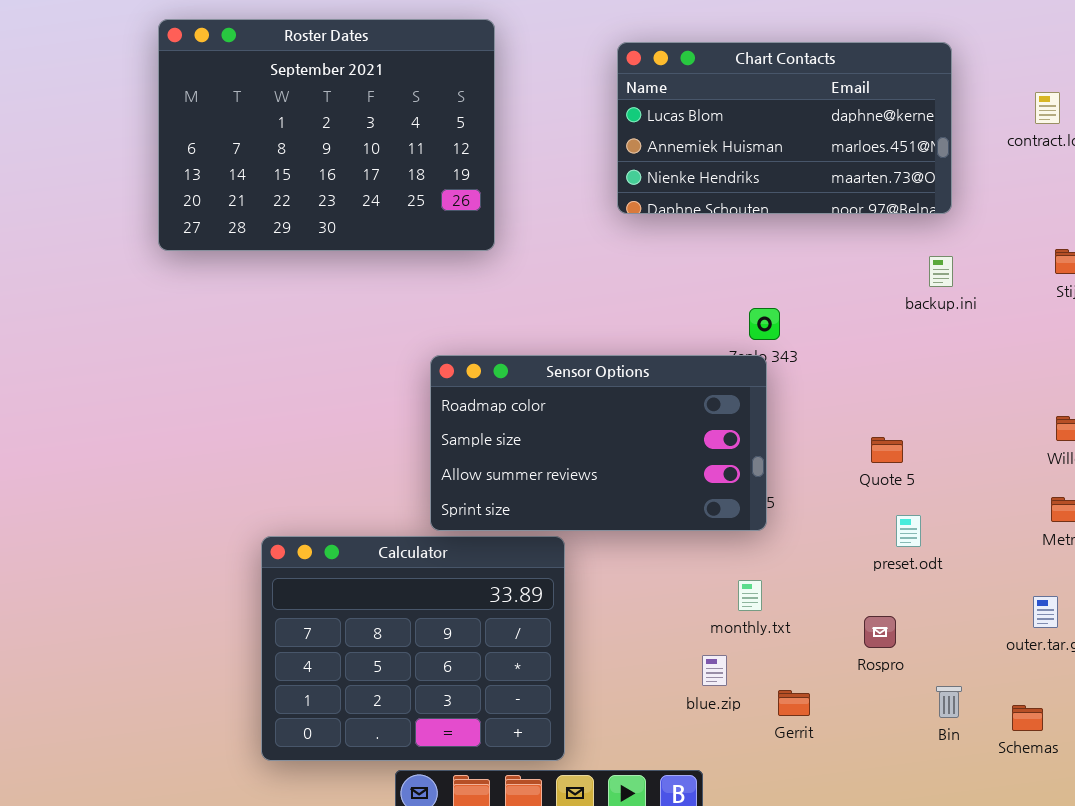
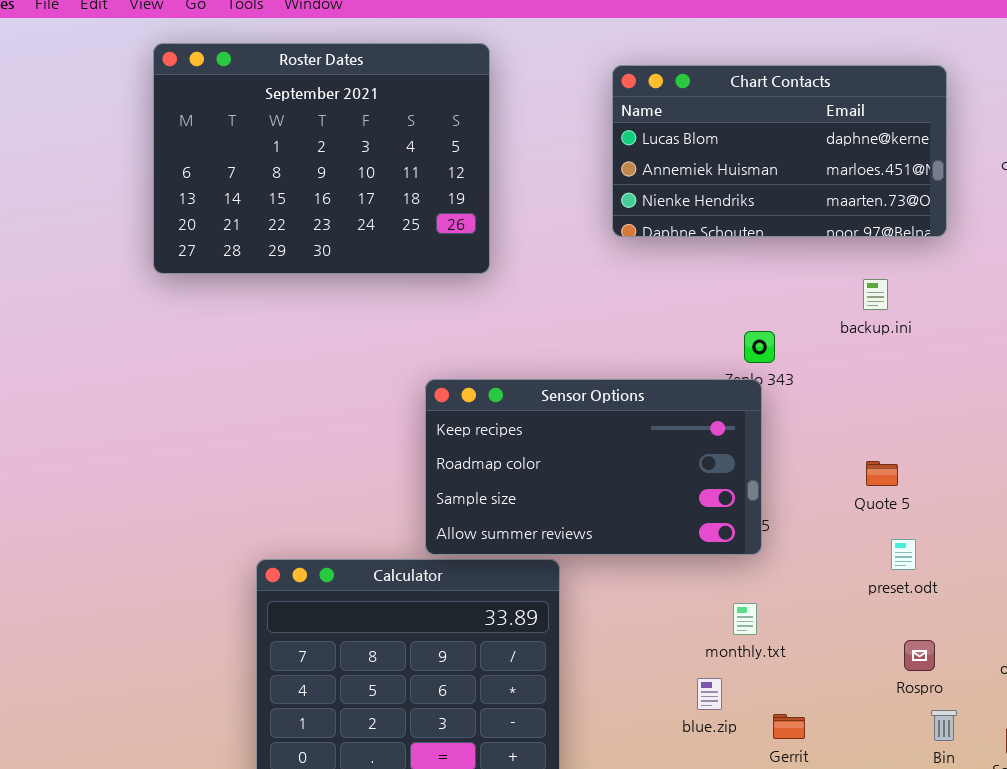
backup.ini: [929,256,953,287] -> [863,279,888,310], moved
Sensor Options: [430,355,767,531] -> [425,379,762,555], scrolled up 1 row
Rospro: [864,616,896,648] -> [904,640,935,671], moved

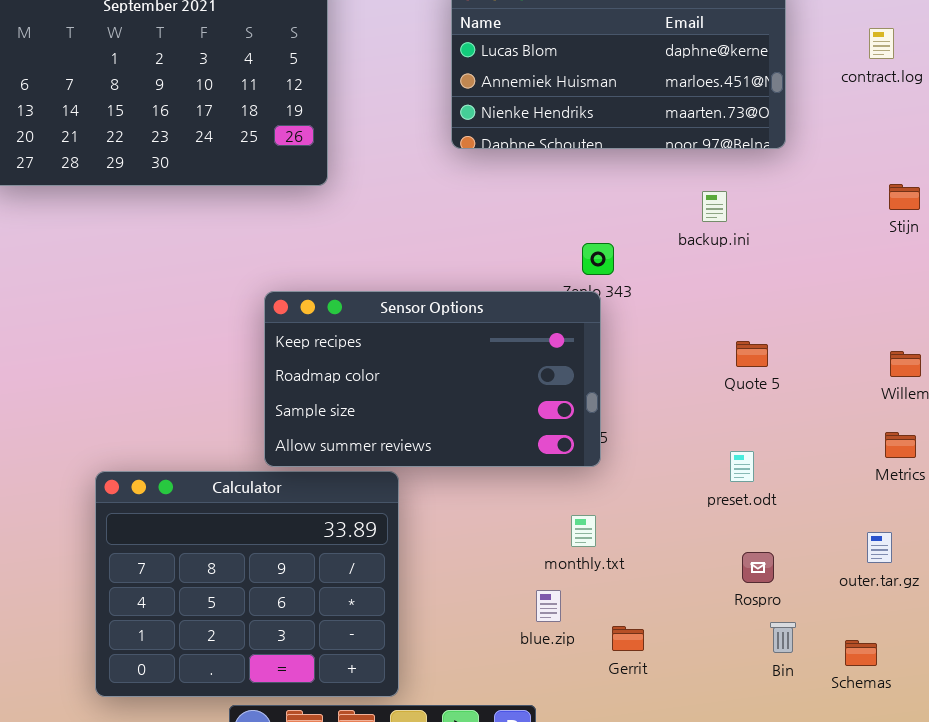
Quote 5: [866,461,898,486] -> [736,341,768,367], moved

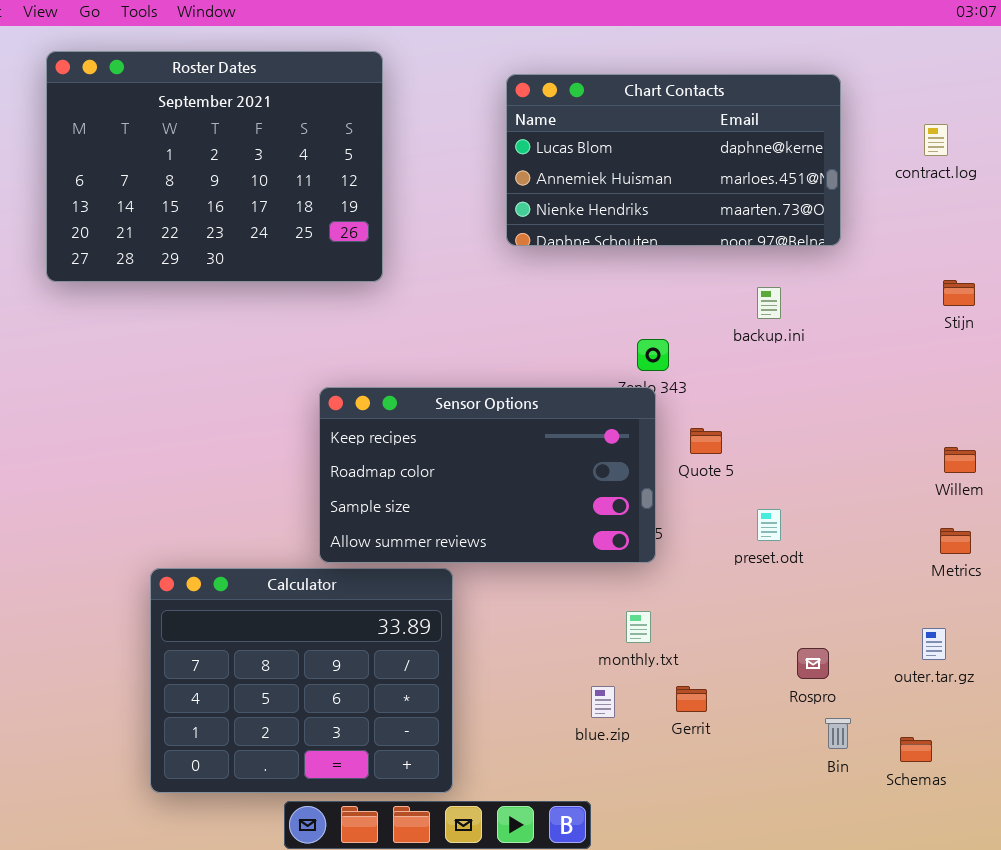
Quote 5: [736,341,768,367] -> [690,428,722,454], moved
preset.odt: [730,451,754,482] -> [757,509,781,541], moved
Gerrit: [612,626,644,651] -> [676,686,707,712], moved

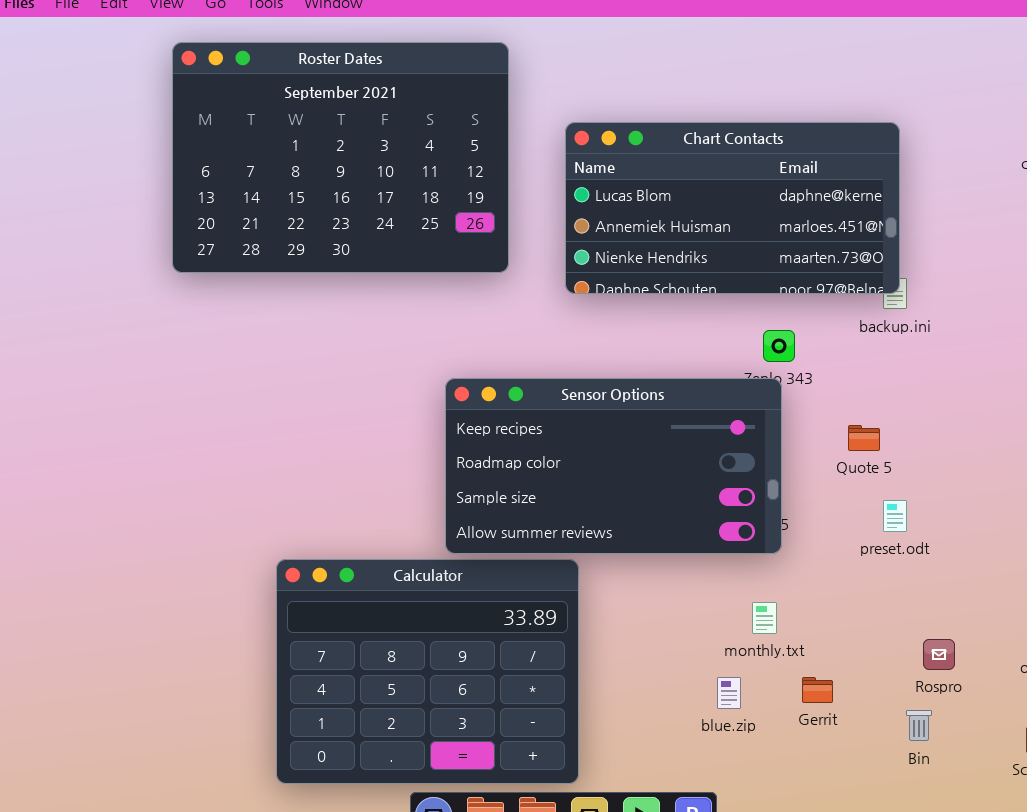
Chart Contacts: [506,74,841,246] -> [565,122,900,294], moved
Quote 5: [690,428,722,454] -> [848,425,880,451], moved
Bin: [825,718,851,749] -> [906,710,932,741], moved

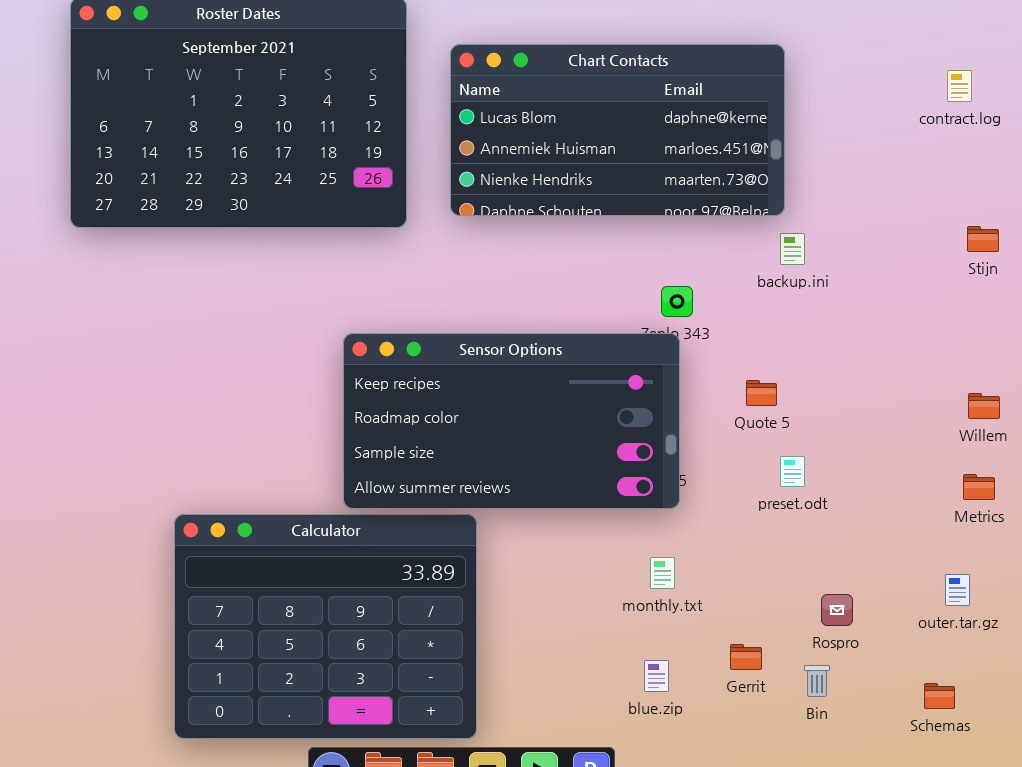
Chart Contacts: [565,122,900,294] -> [450,44,785,216], moved
blue.zip: [717,677,741,709] -> [644,660,669,692], moved
Gerrit: [802,677,833,703] -> [730,644,762,670], moved

